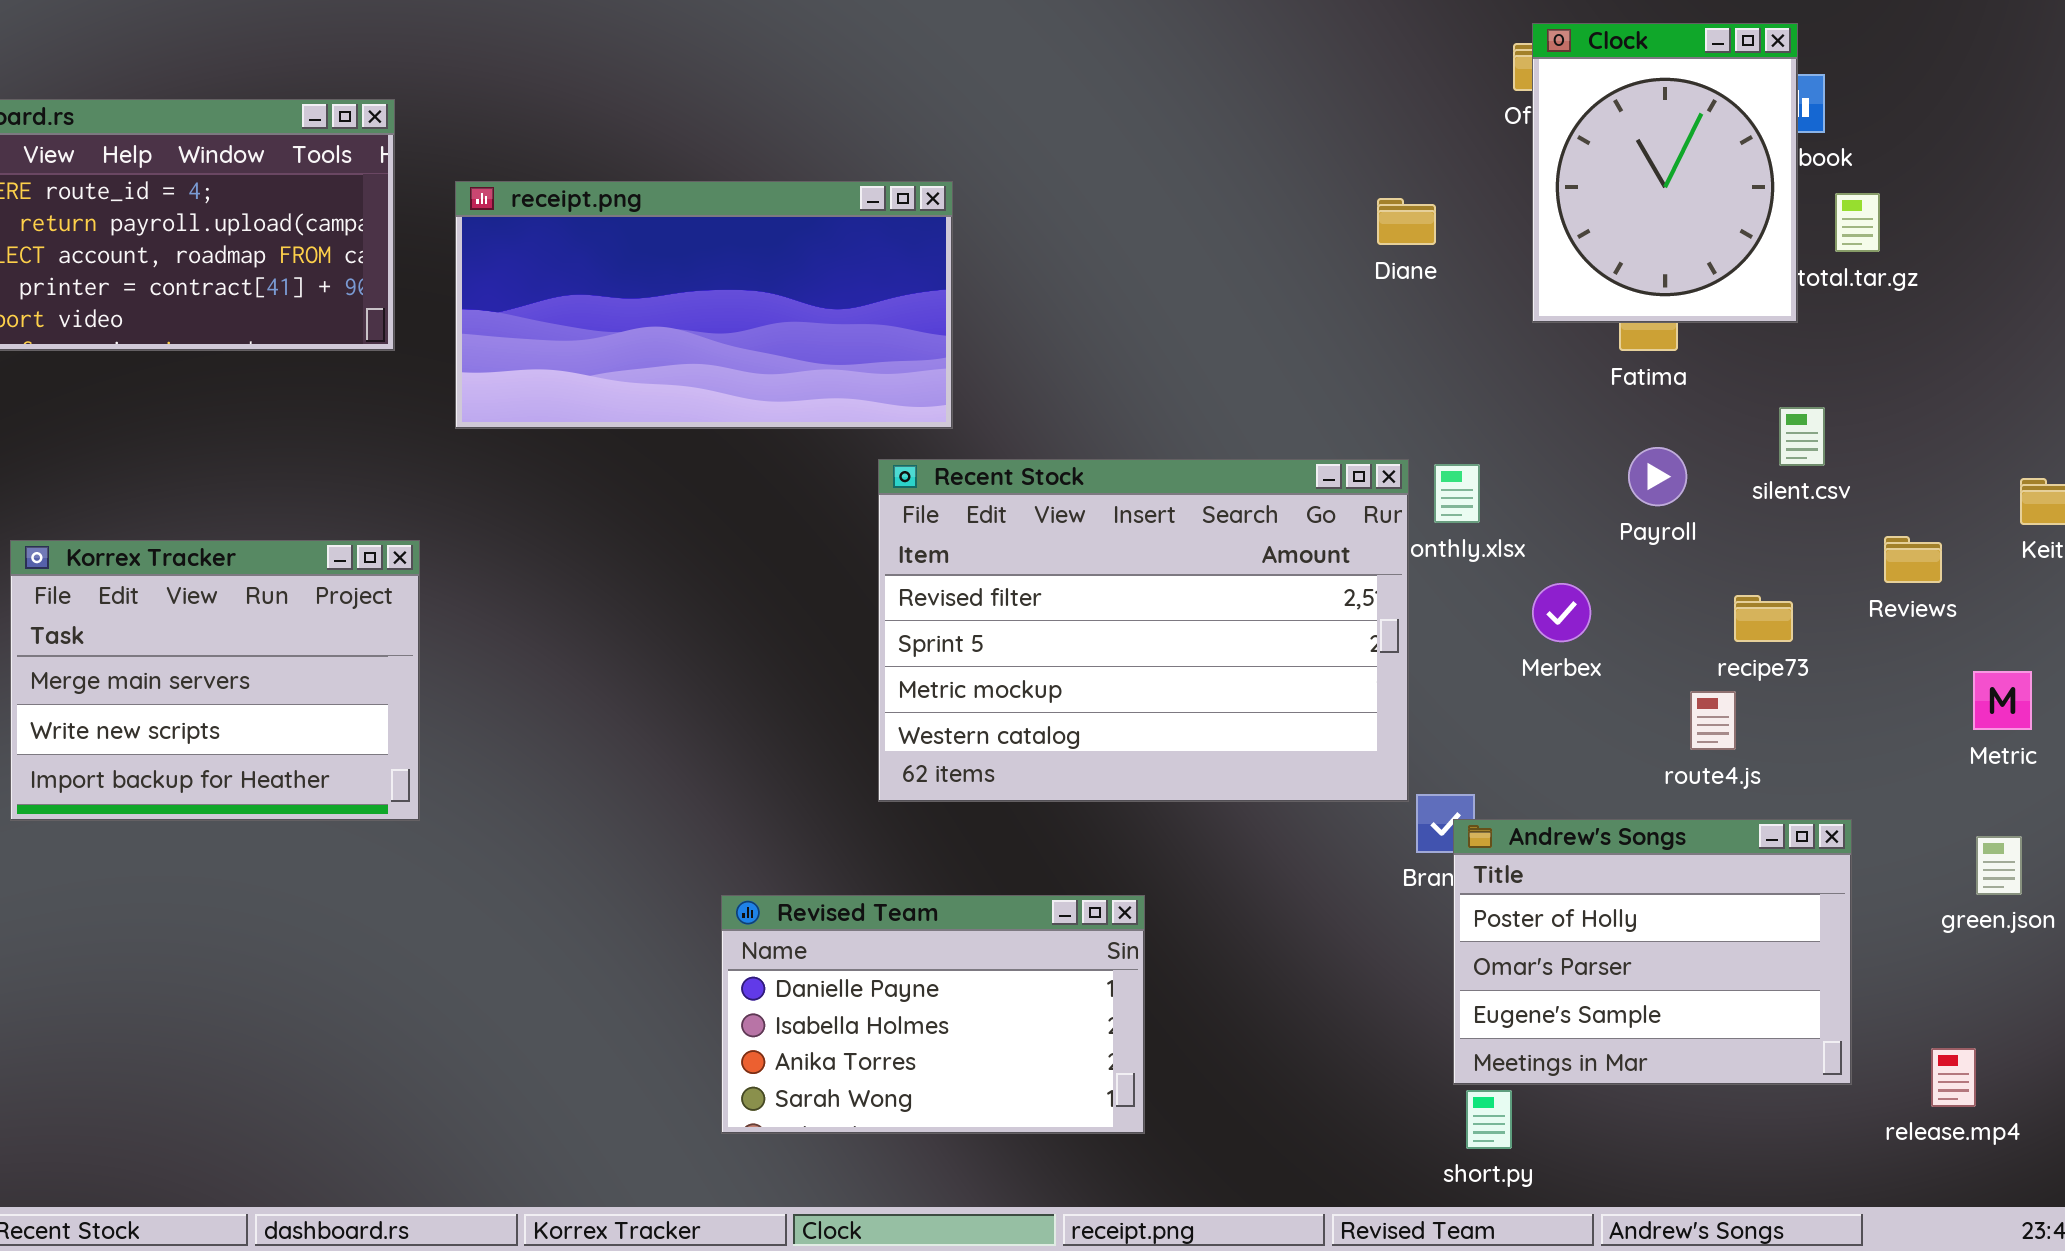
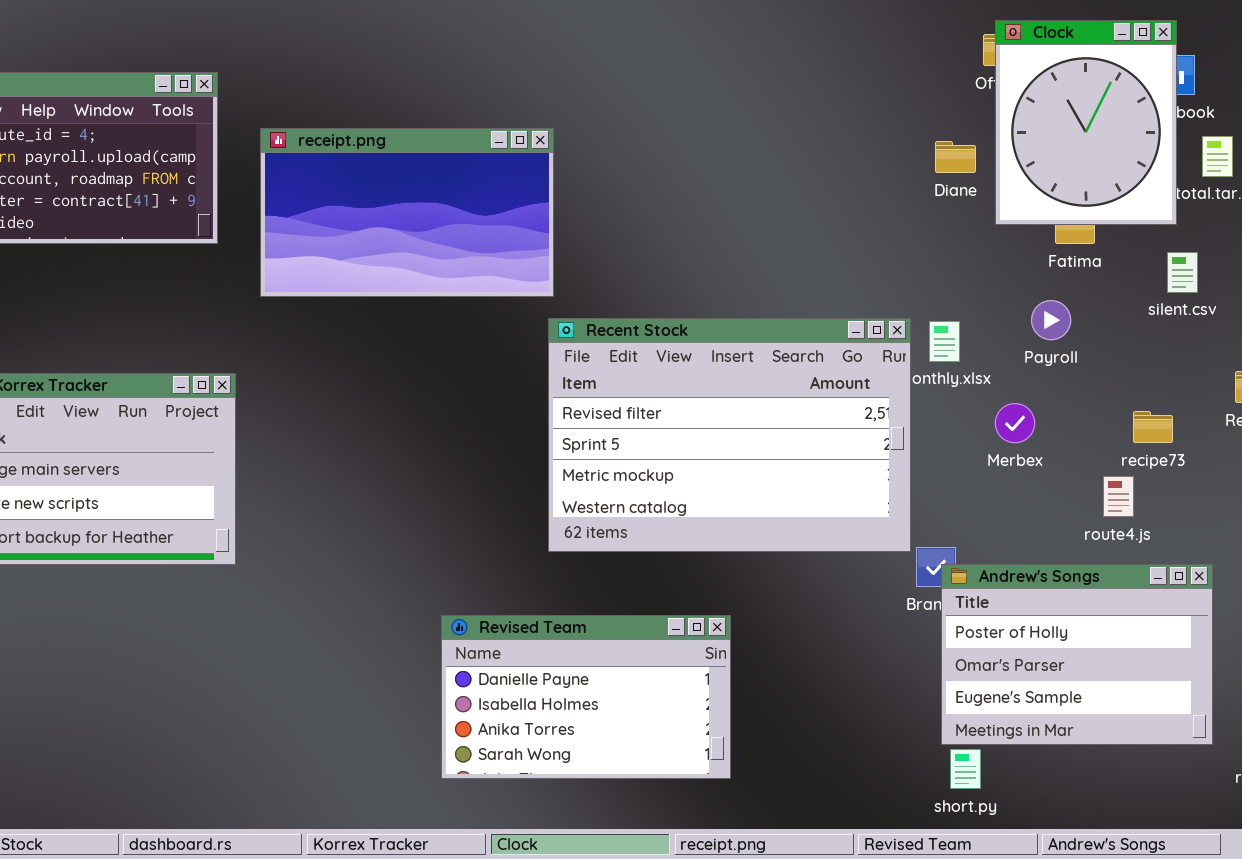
receipt.png: [455,181,953,429] -> [260,128,554,297], resized
Diane: [1377,198,1436,245] -> [935,141,976,173], moved
silent.csv: [1779,407,1825,466] -> [1167,252,1198,293], moved
Payroll: [1628,447,1687,506] -> [1031,300,1071,340], moved

